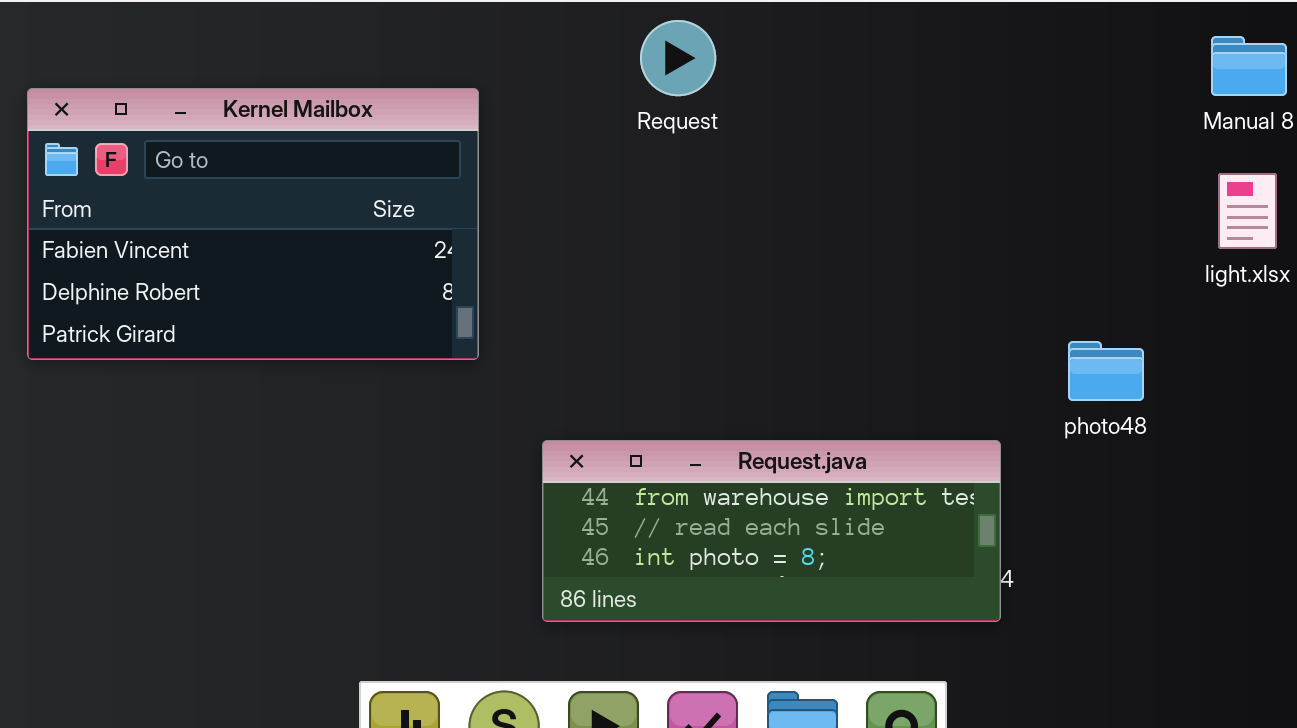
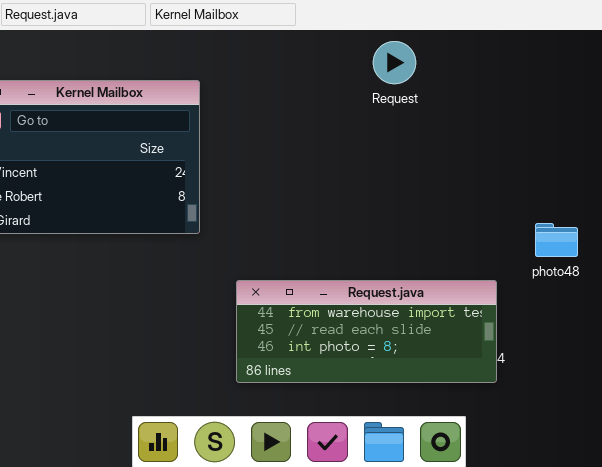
Request: [640,20,716,96] -> [373,41,416,84], moved

